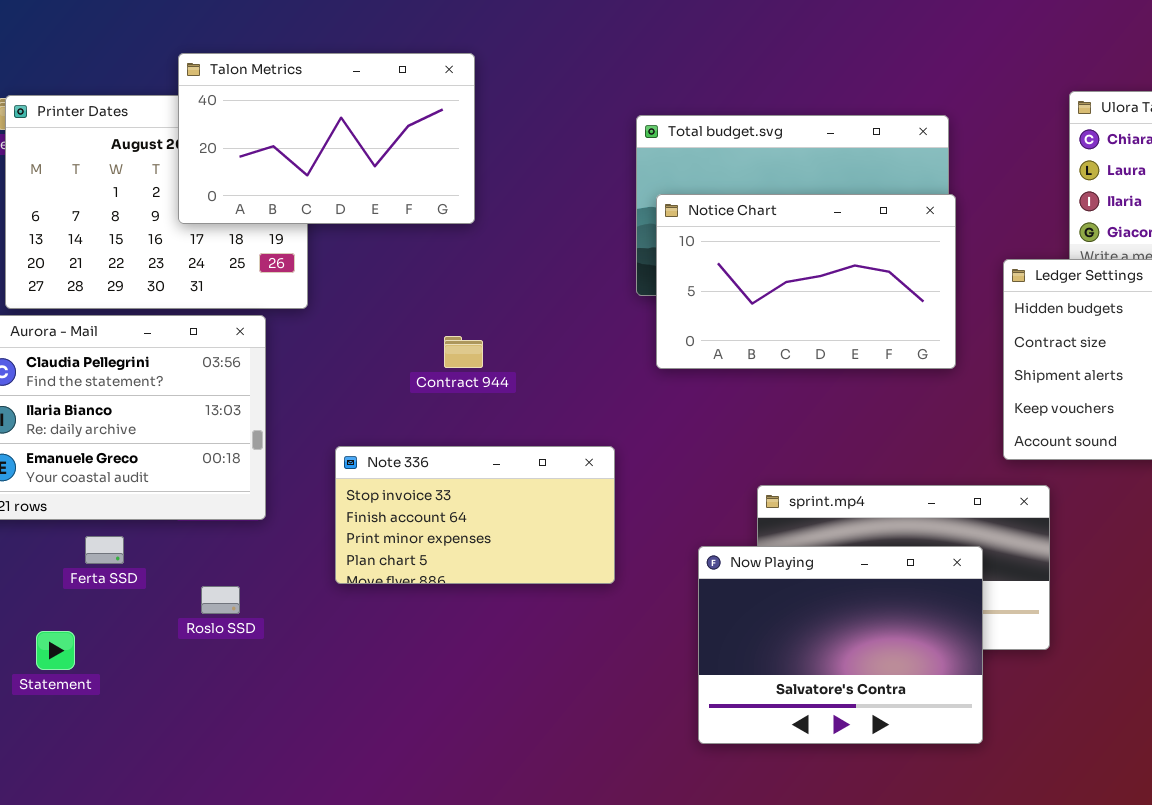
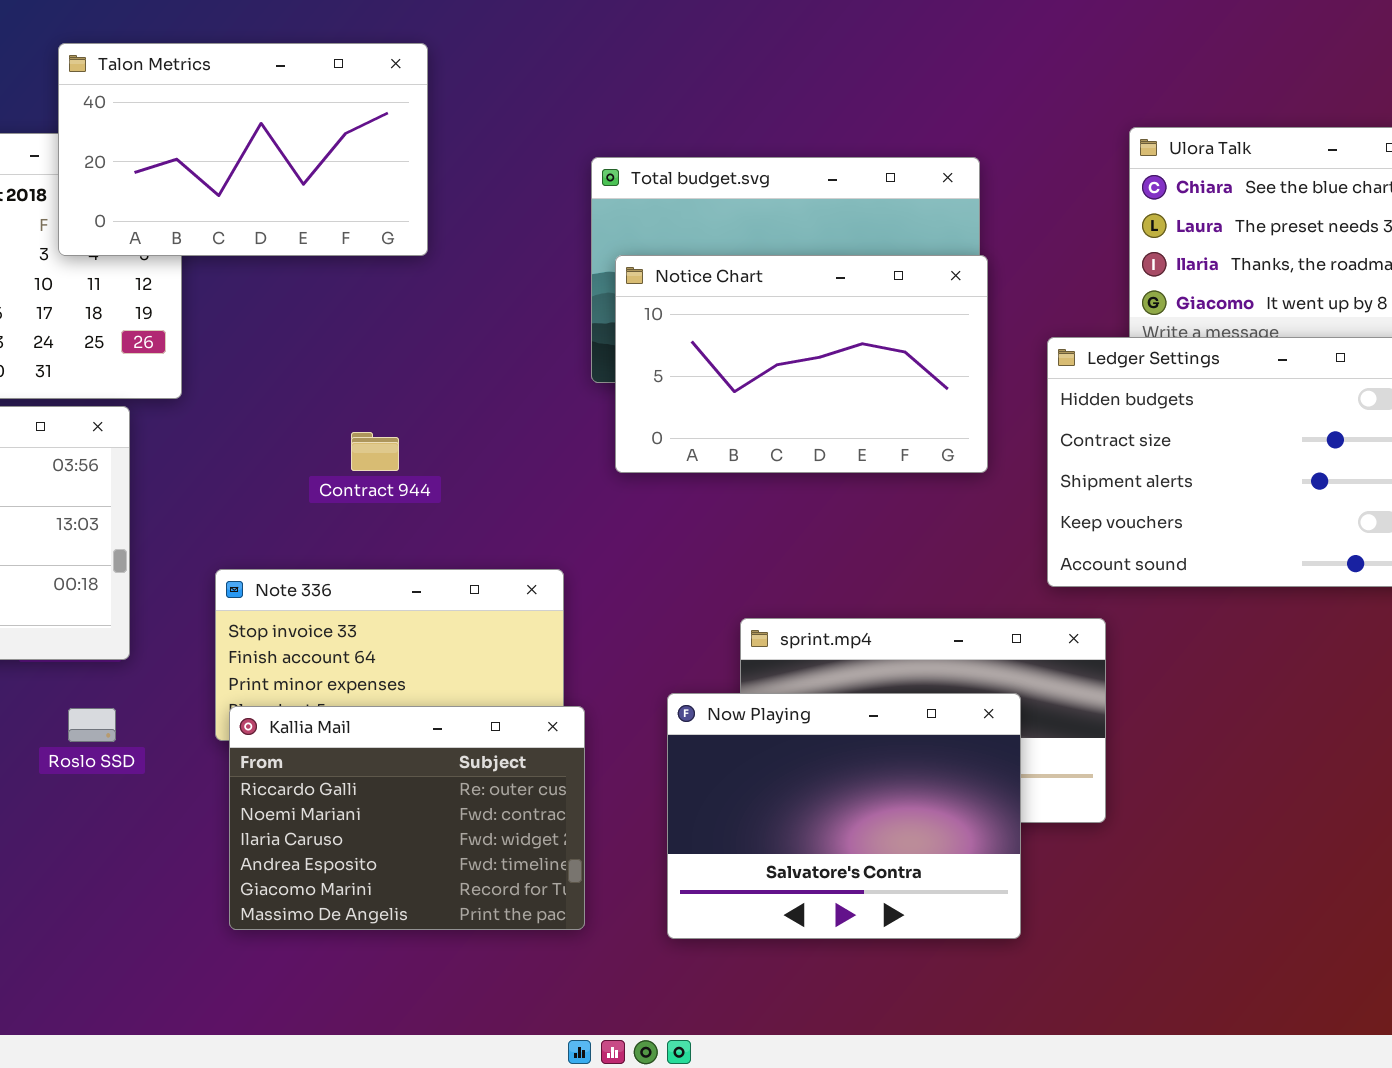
Talon Metrics: [178,53,475,224] -> [58,43,428,256], moved
Kallia Mail: none -> [229,706,585,930], opened
Roslo SSD: [201,586,240,614] -> [68,708,116,742], moved

